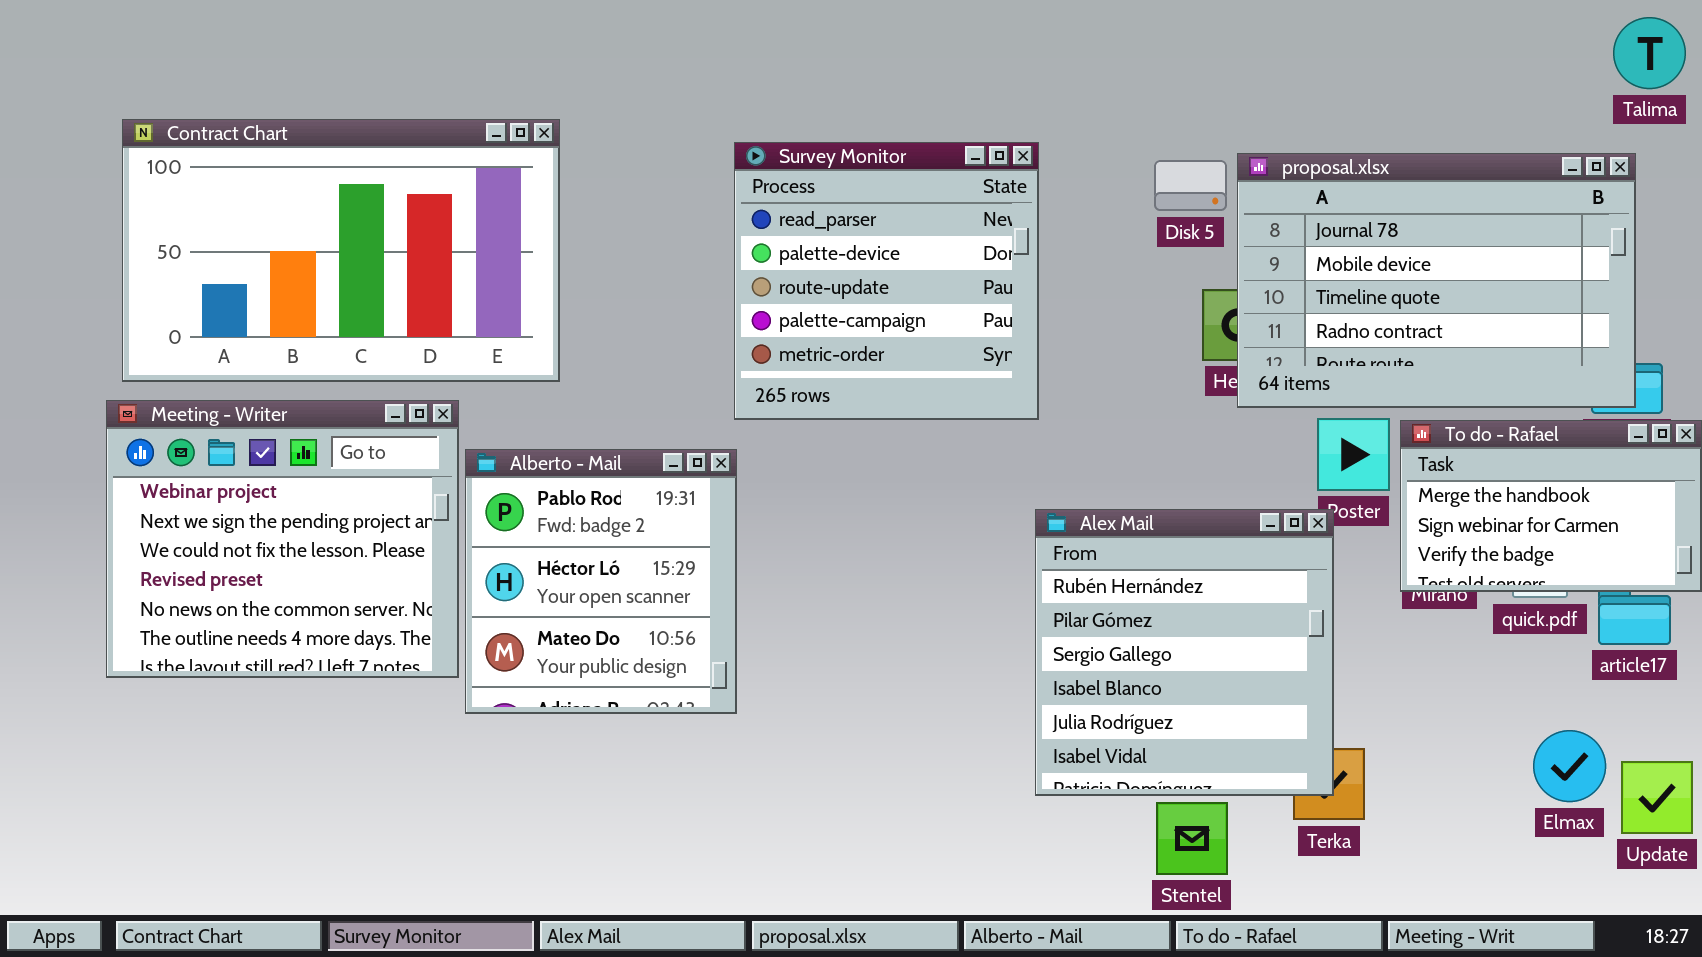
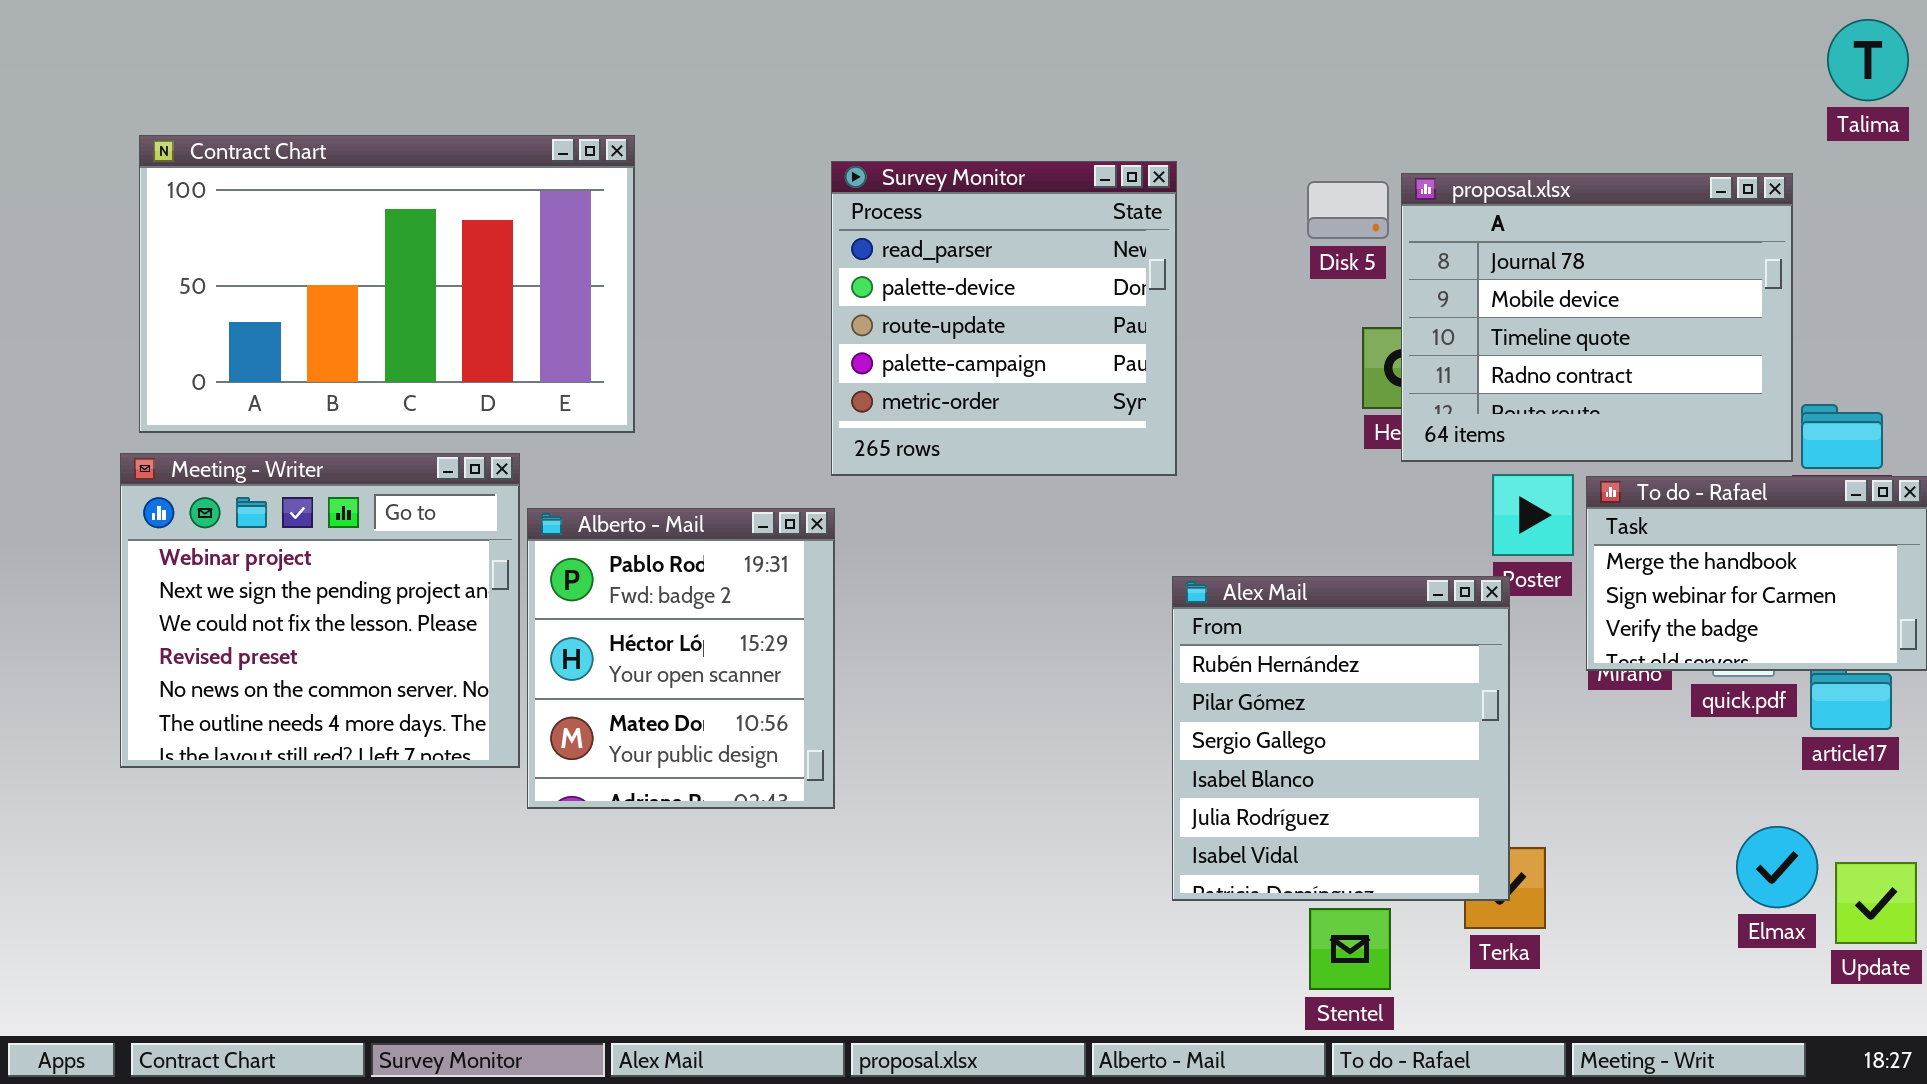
proposal.xlsx: [1237,153,1636,408] -> [1401,173,1793,462], resized

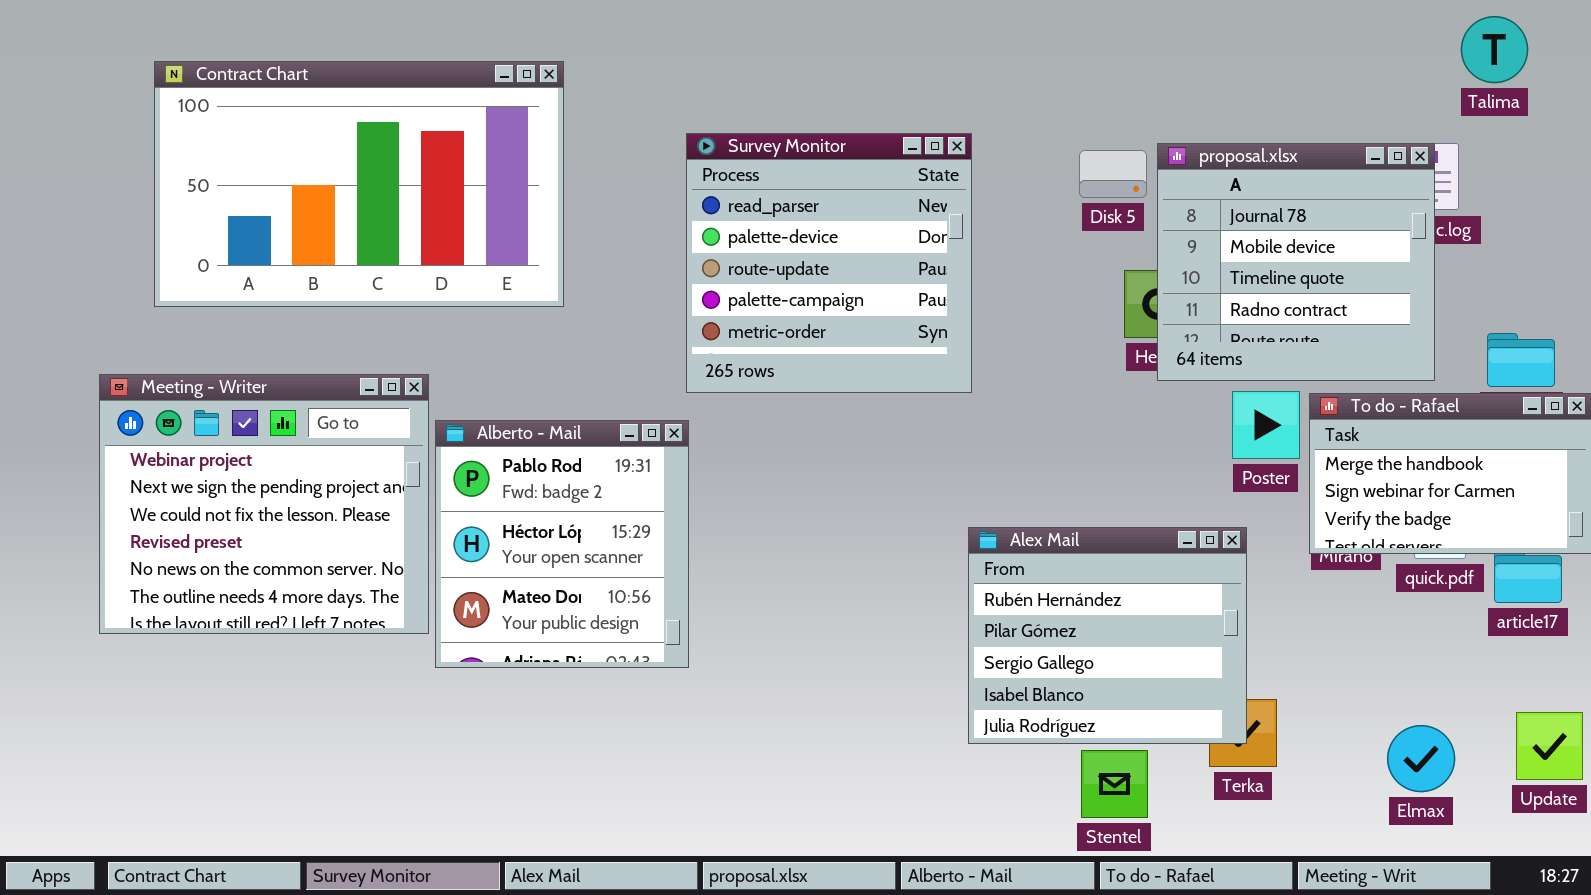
Talima: [1827,19,1909,101] -> [1461,16,1528,83], moved
Contract Chart: [139,135,635,433] -> [154,61,564,307], moved
proposal.xlsx: [1401,173,1793,462] -> [1157,143,1435,381], resized
Alex Mail: [1172,576,1510,901] -> [968,527,1247,744], resized
Elmax: [1736,826,1818,908] -> [1387,725,1455,792], moved

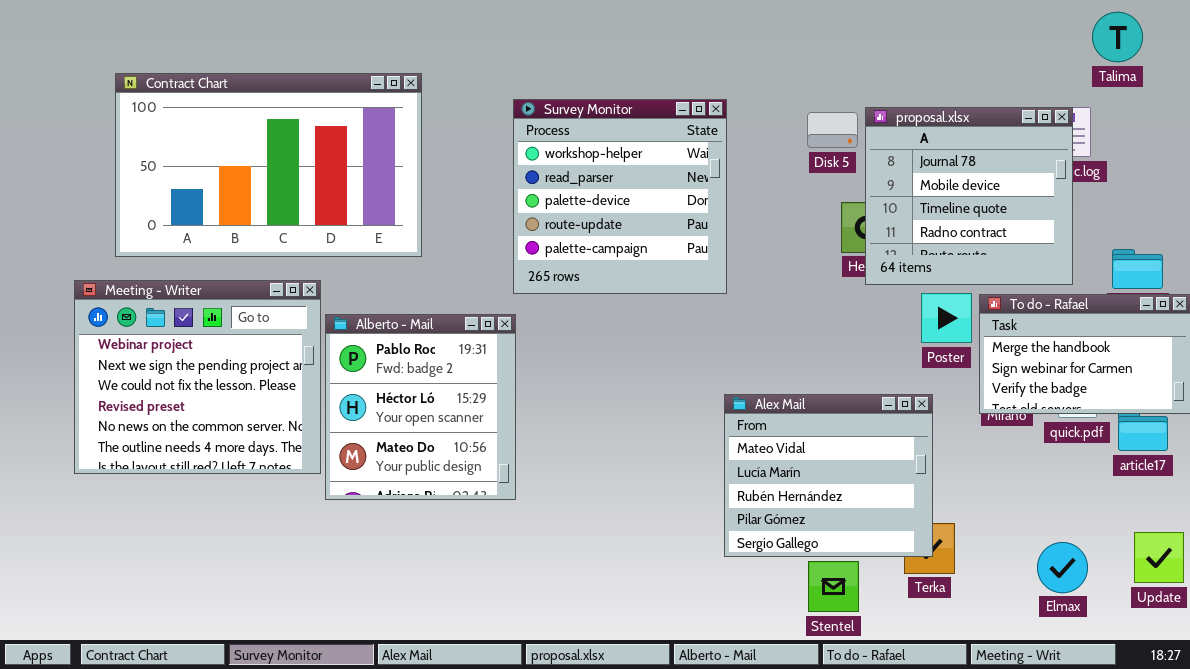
Contract Chart: [154,61,564,307] -> [115,73,422,257], moved
Survey Monitor: [686,133,972,393] -> [513,99,727,294], scrolled up 1 row
Alex Mail: [968,527,1247,744] -> [724,394,933,557], scrolled up 2 rows

